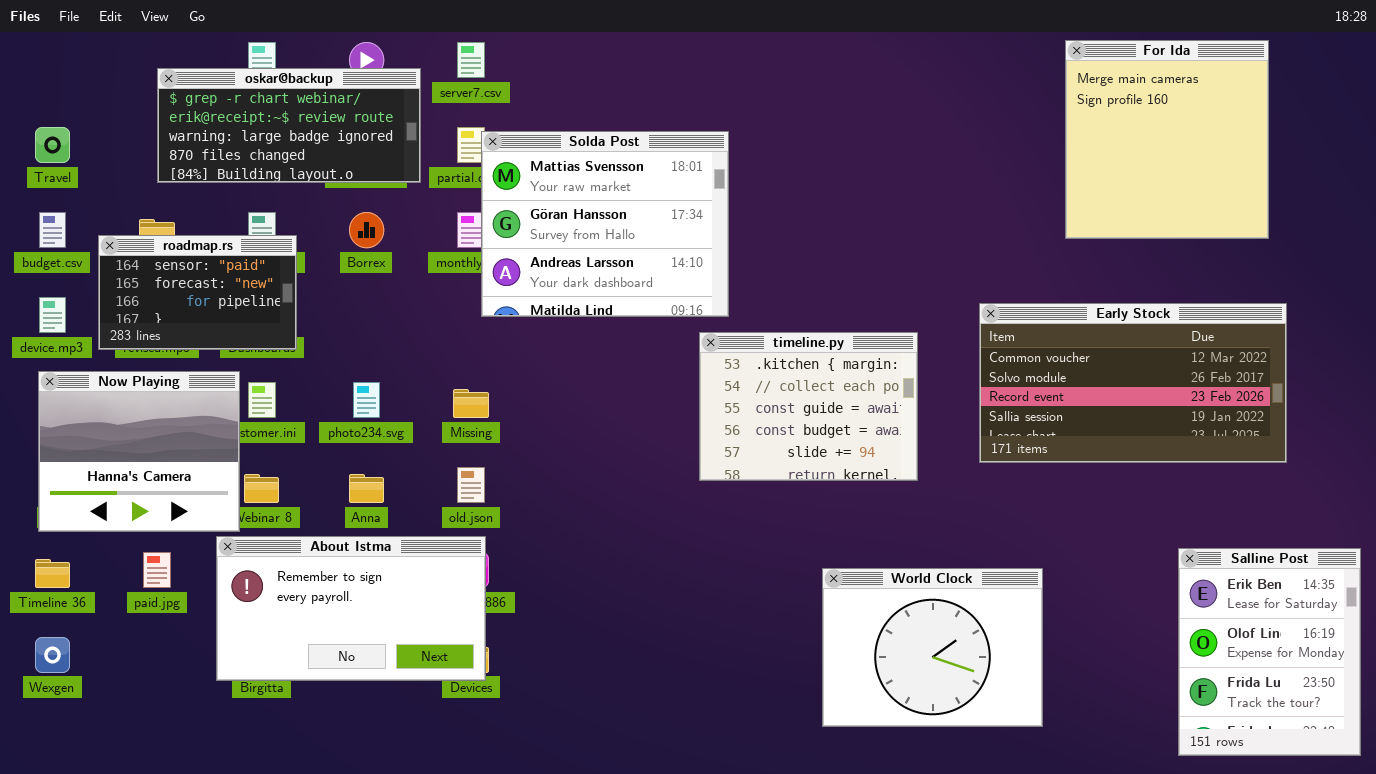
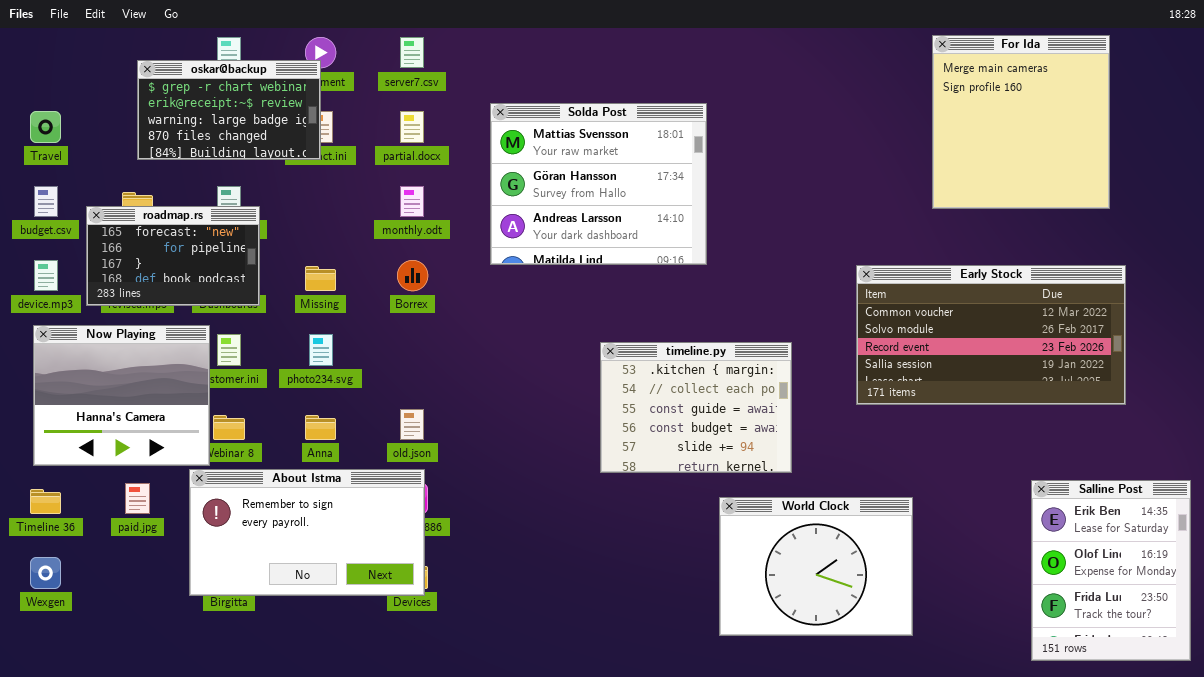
oskar@backup: [157,68,421,183] -> [137,60,321,160], resized
Solda Post: [481,131,729,317] -> [490,103,707,265], moved
Borrex: [349,212,384,248] -> [397,260,428,291], moved
roadmap.rs: [98,235,297,350] -> [86,206,260,306], scrolled down 1 row
timeline.py: [699,332,918,481] -> [600,342,792,473], moved
Missing: [453,389,489,418] -> [305,266,336,291], moved

